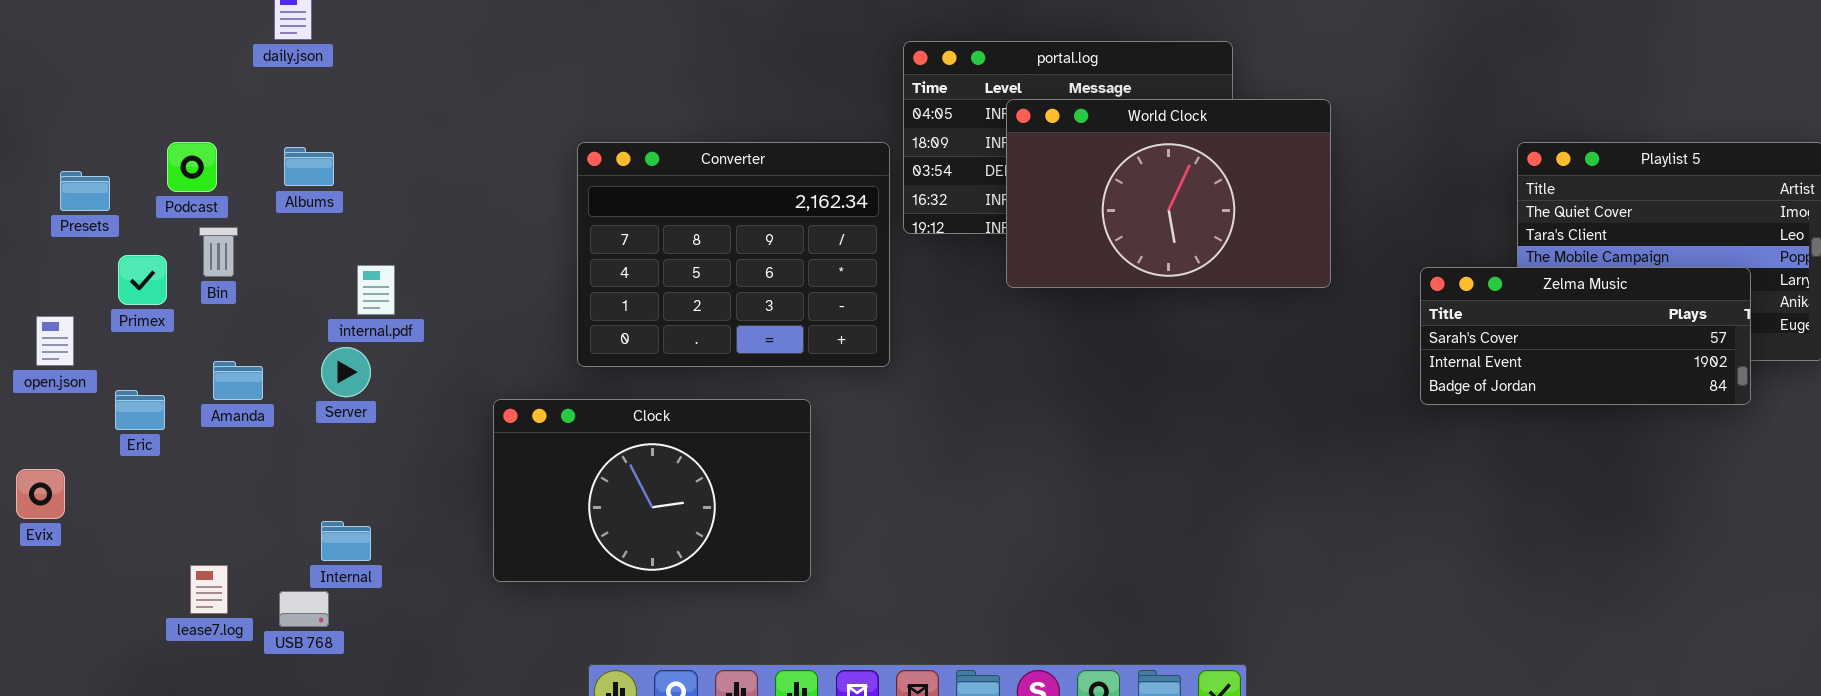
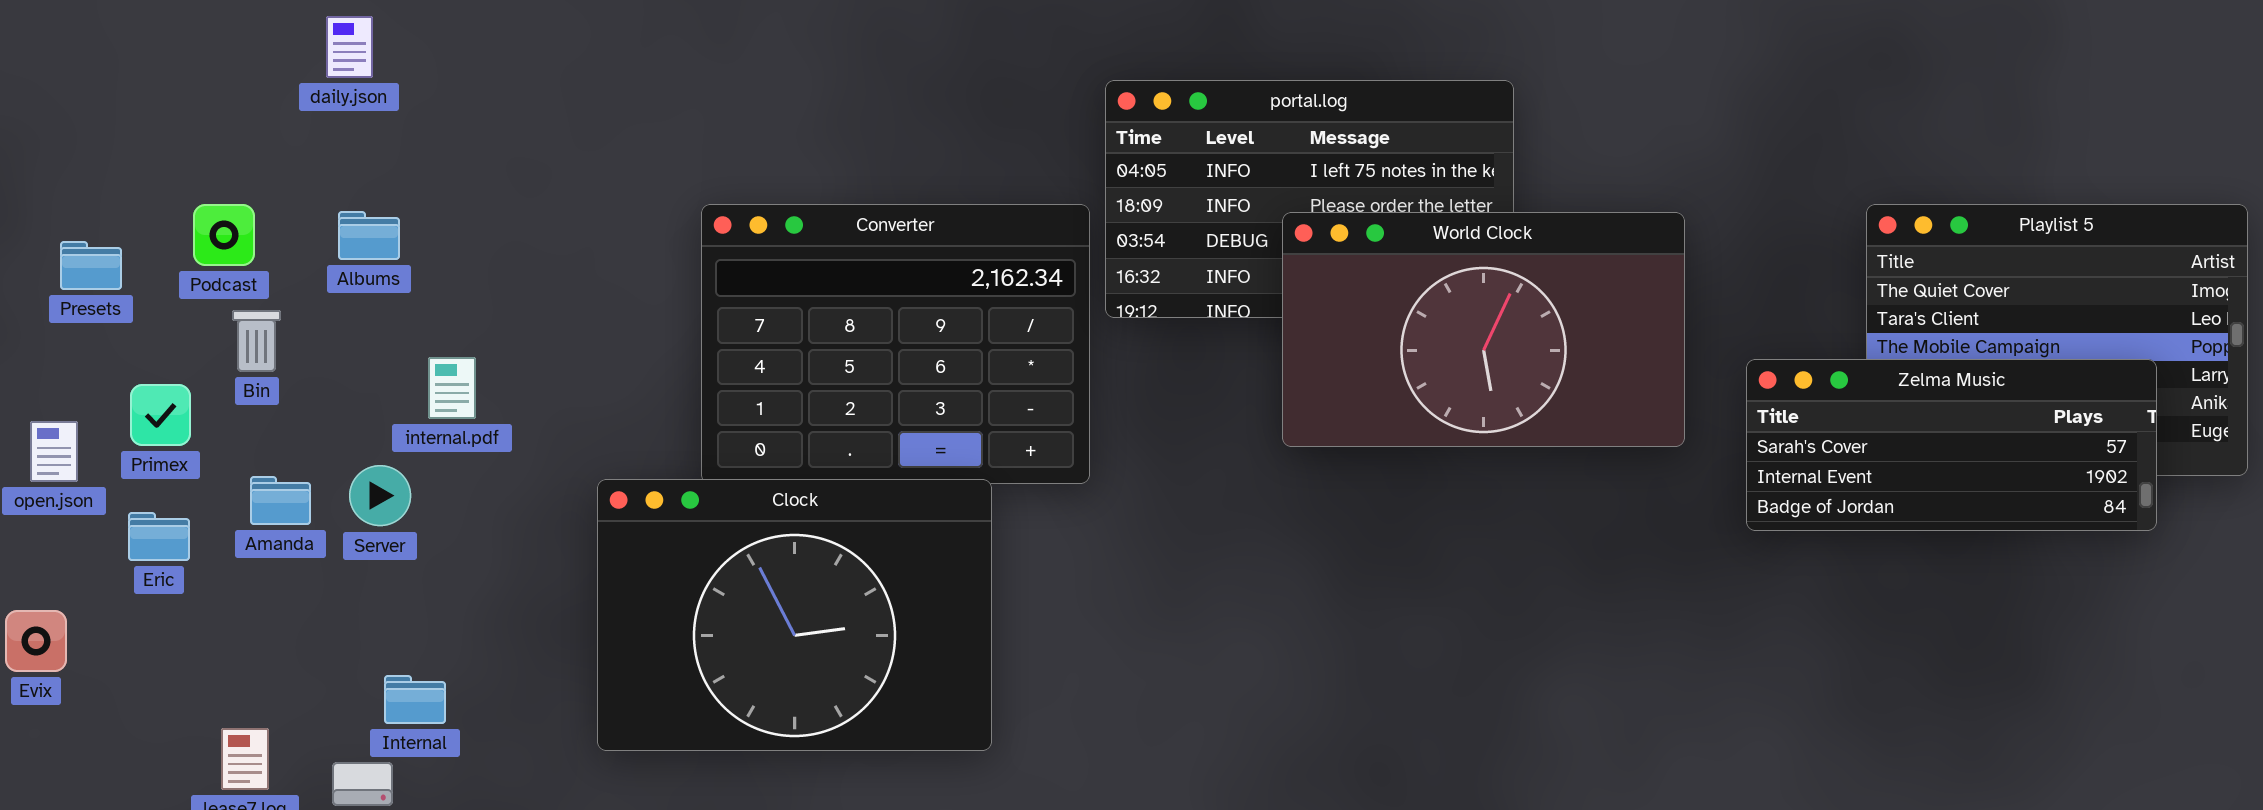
World Clock: [1006,99,1331,288] -> [1282,212,1685,447], moved
Primex: [118,255,167,305] -> [130,384,191,446], moved
Server: [321,347,371,397] -> [349,465,411,526], moved
Clock: [493,399,811,582] -> [597,479,992,751], resized

